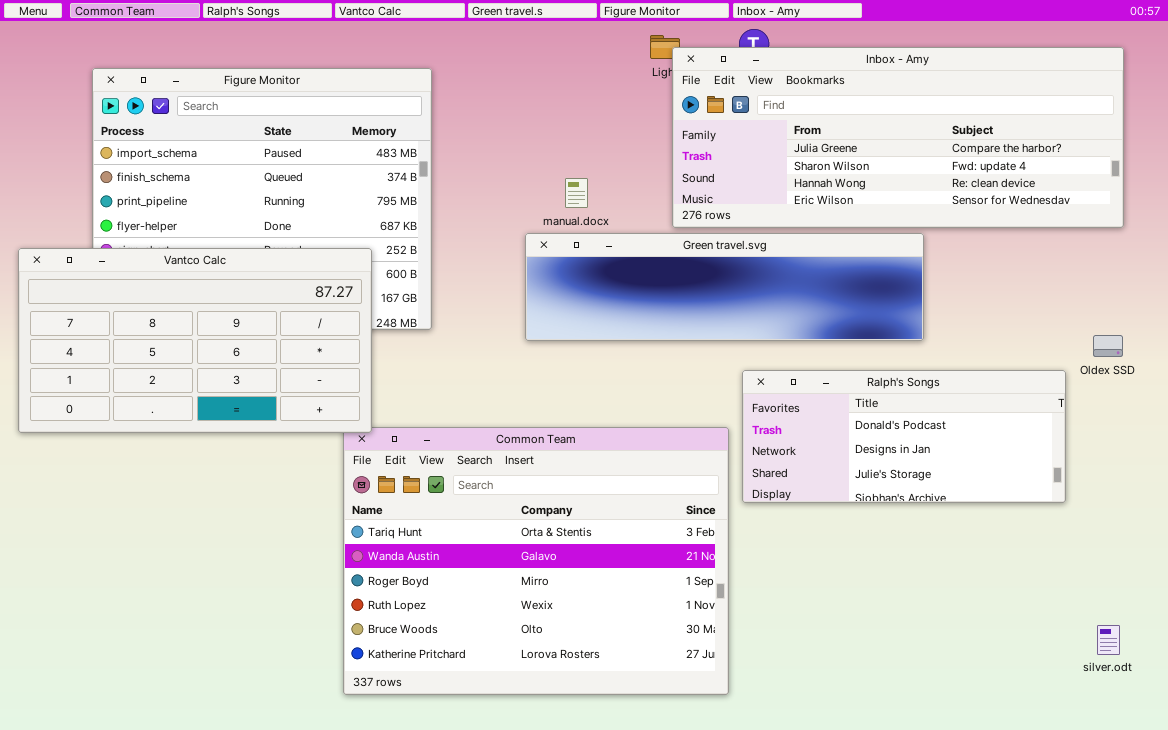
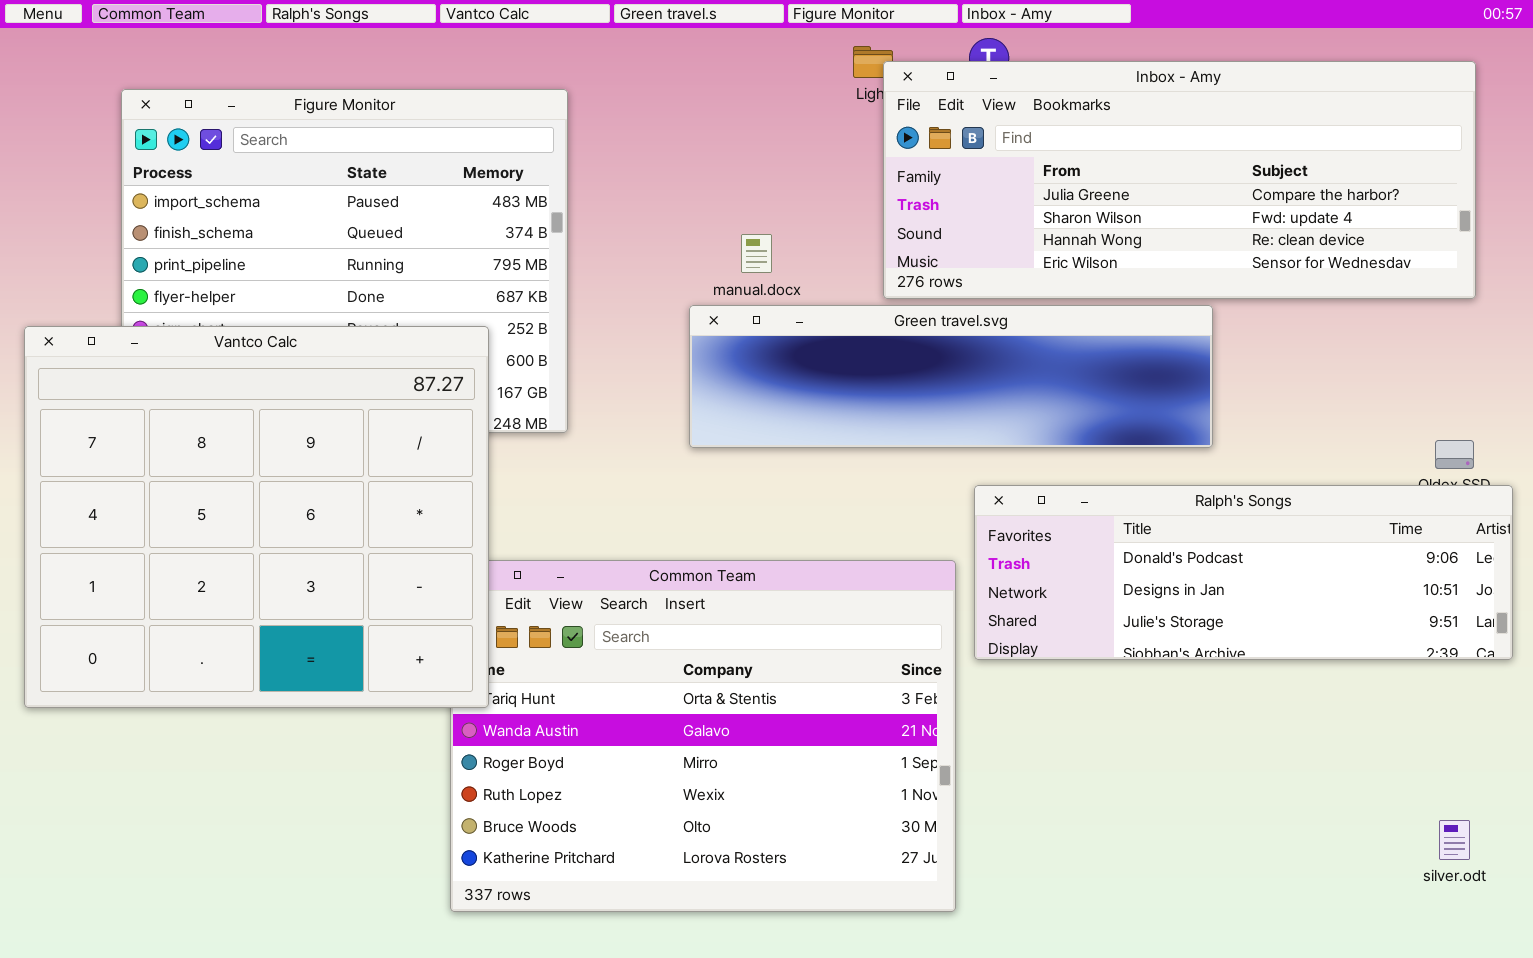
Vantco Calc: [18,248,372,433] -> [24,326,489,708], resized
Ralph's Songs: [742,370,1066,503] -> [974,485,1513,660], resized

